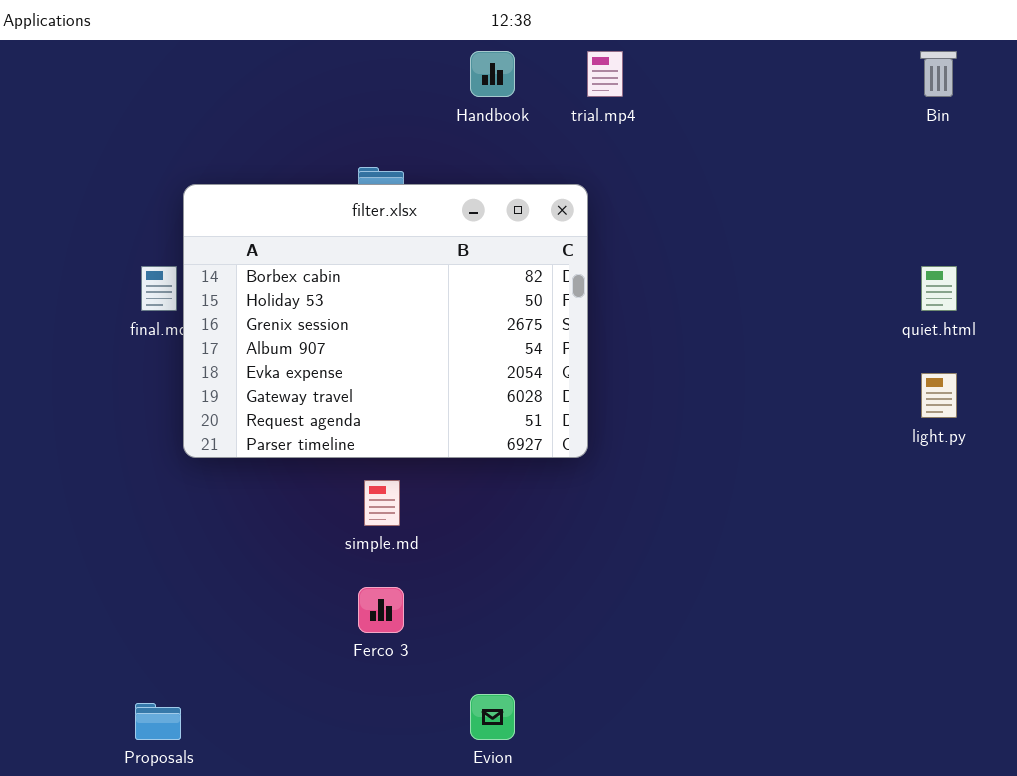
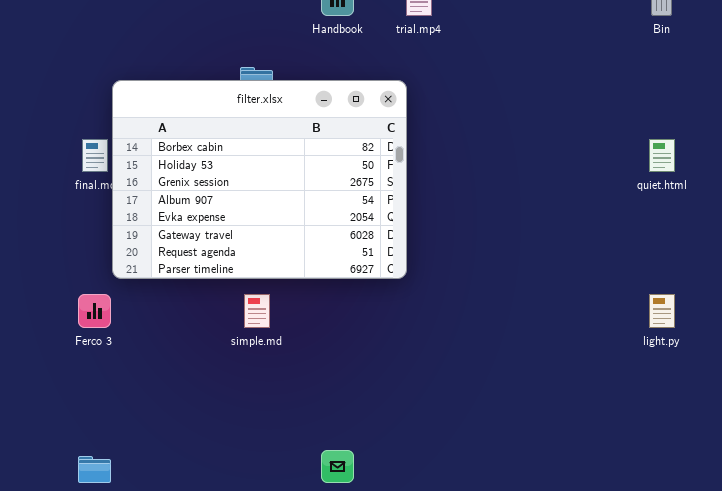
light.py: [921,373,957,418] -> [649,294,675,328], moved
Ferco 3: [358,587,404,633] -> [78,294,111,328], moved

